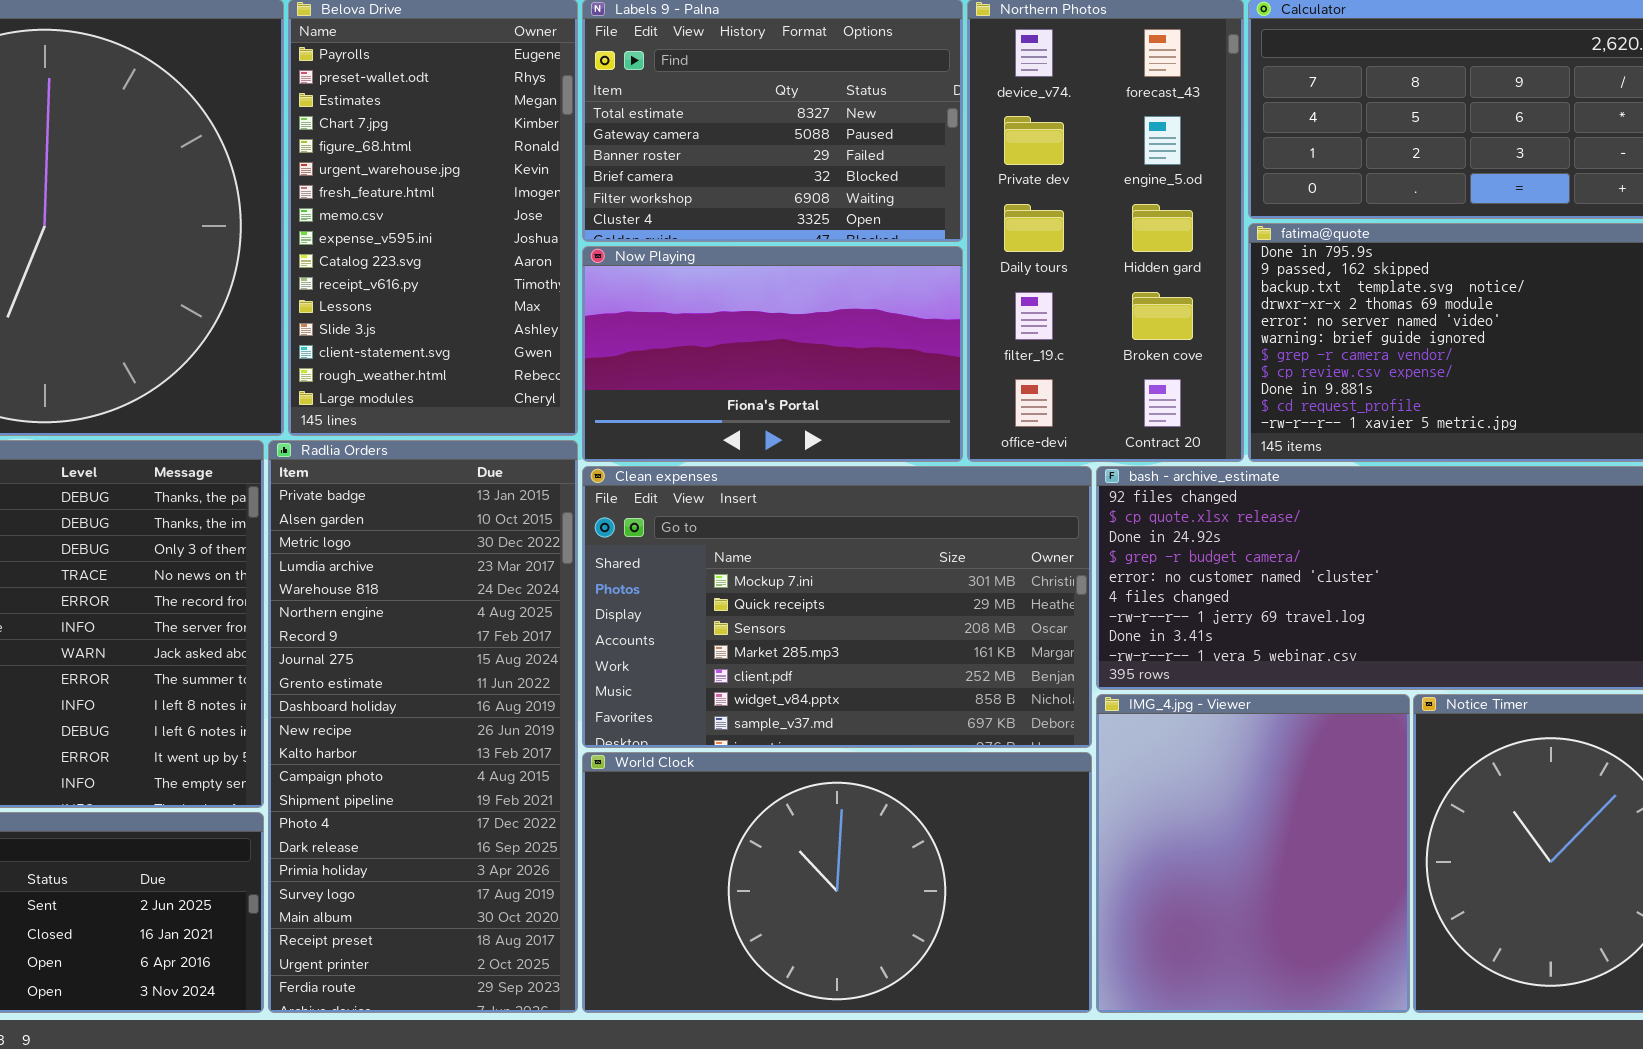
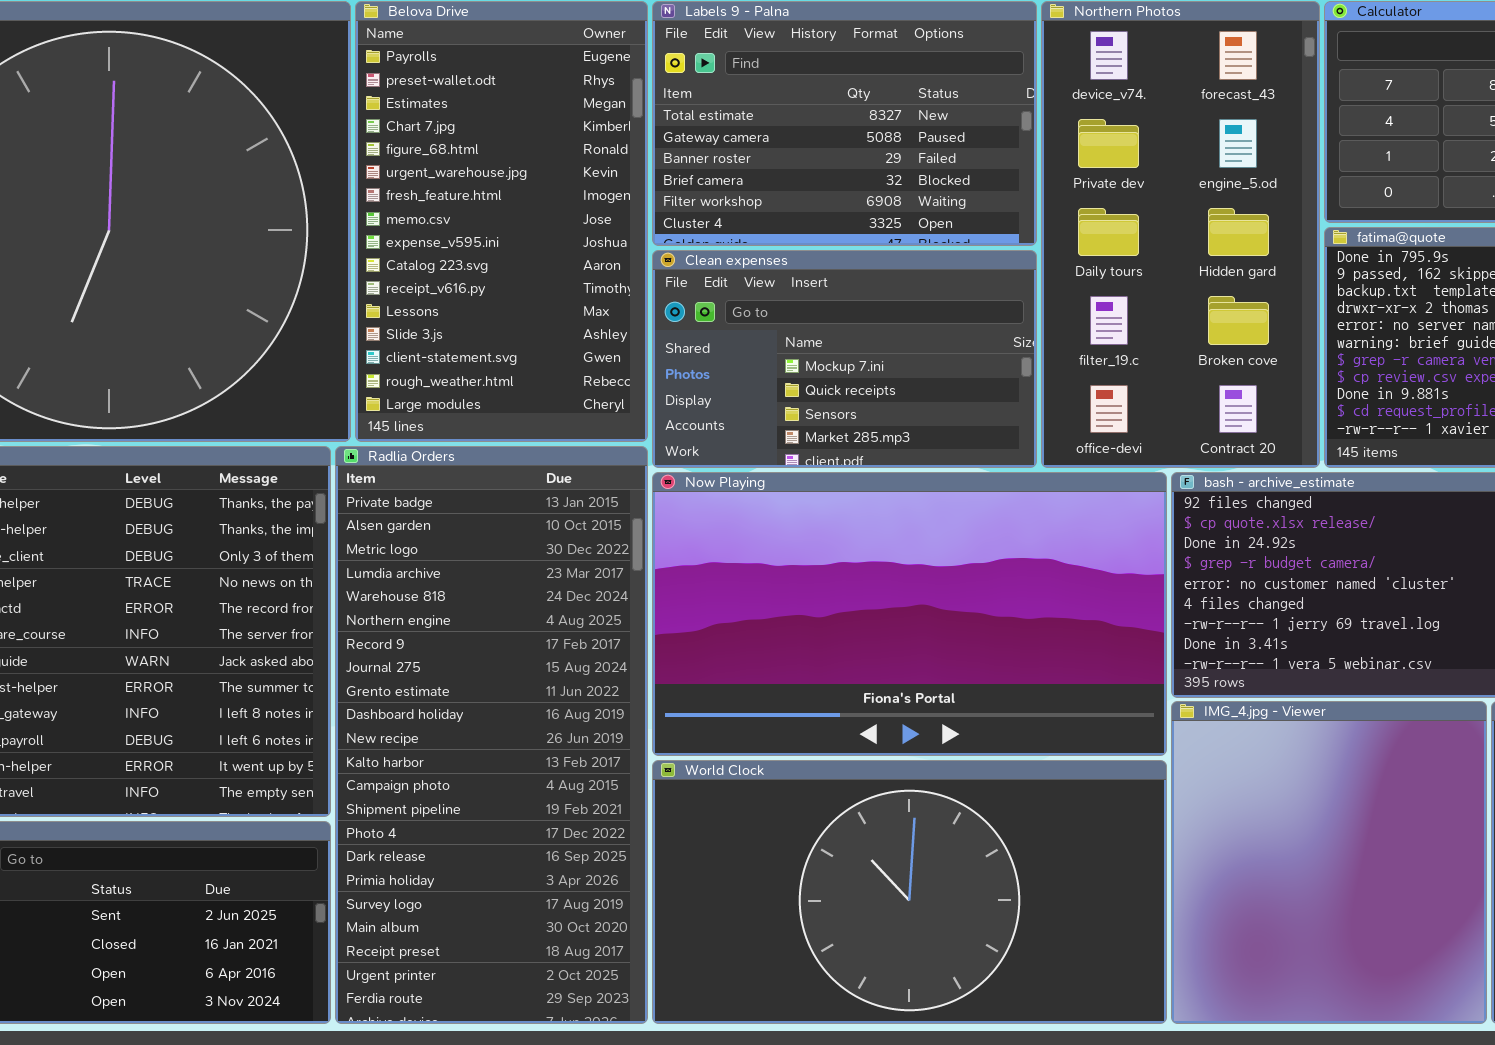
Now Playing: [582,246,963,462] -> [652,472,1167,756], moved, resized
Clean expenses: [582,466,1092,748] -> [652,250,1037,468], moved, resized

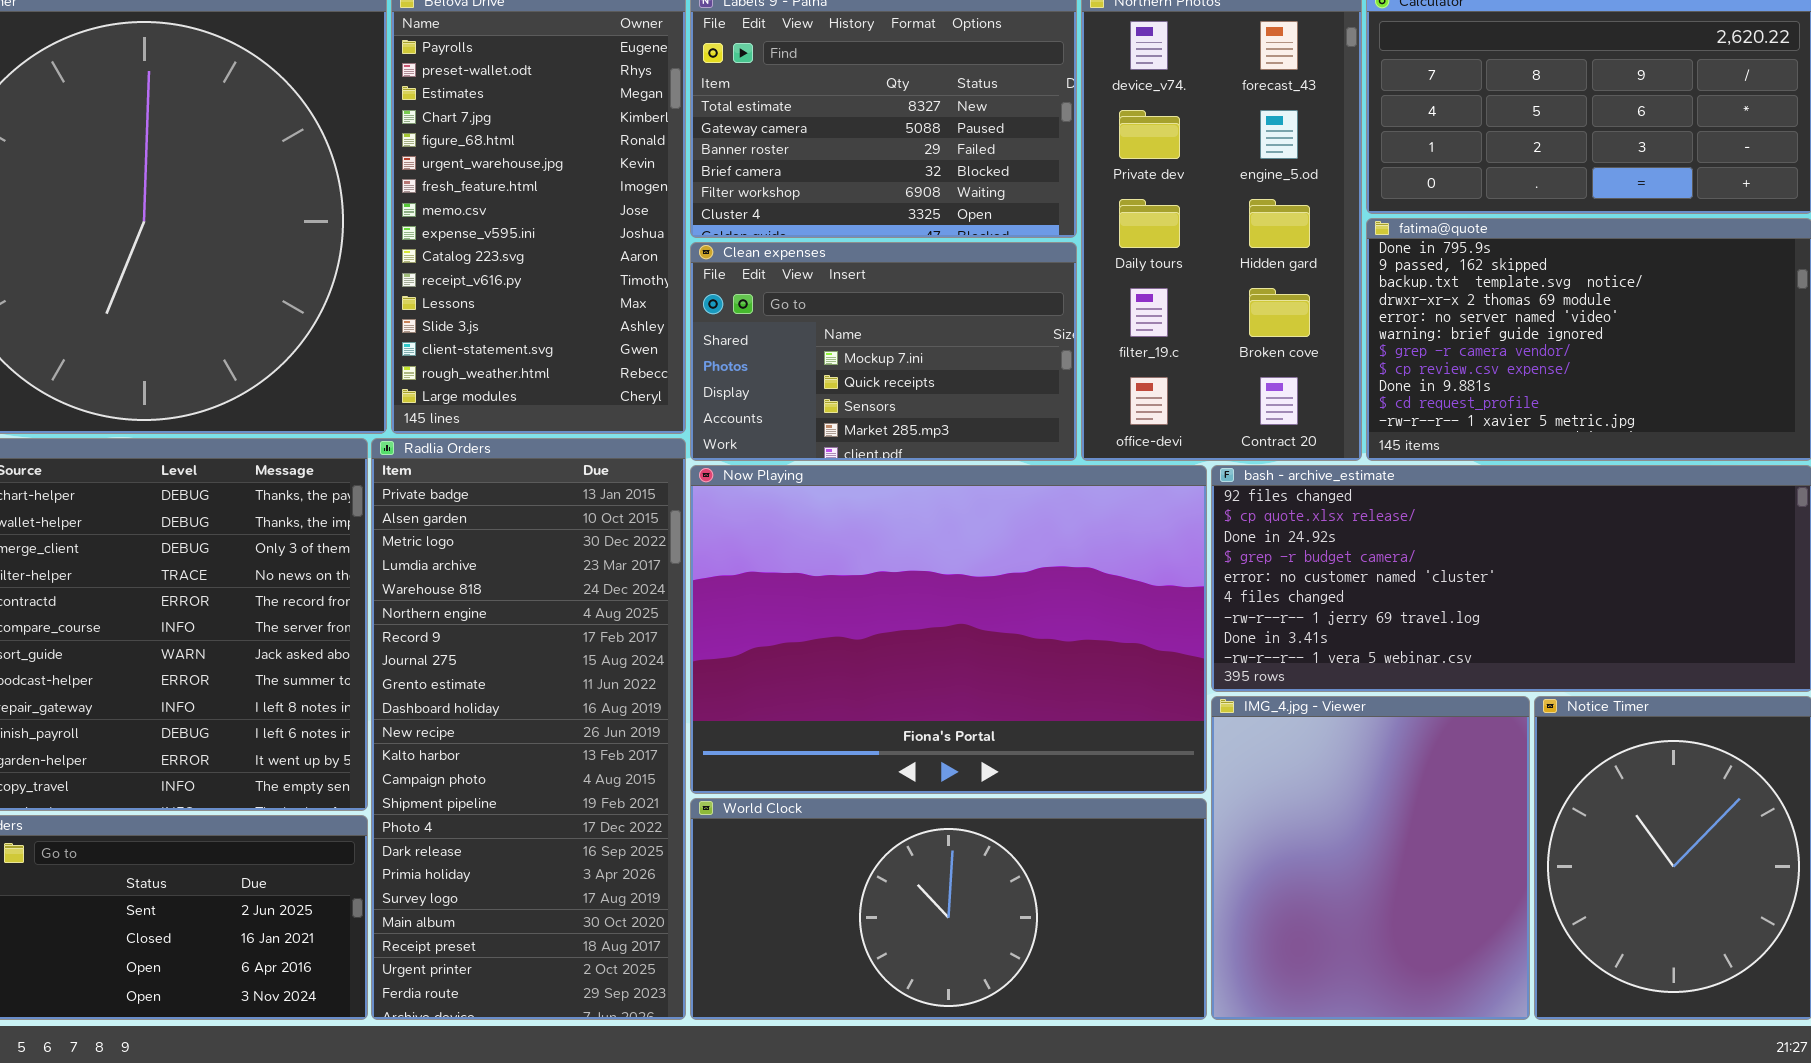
Now Playing: [652,472,1167,756] -> [690,465,1207,794], resized
World Clock: [652,760,1167,1024] -> [690,798,1207,1020], resized

